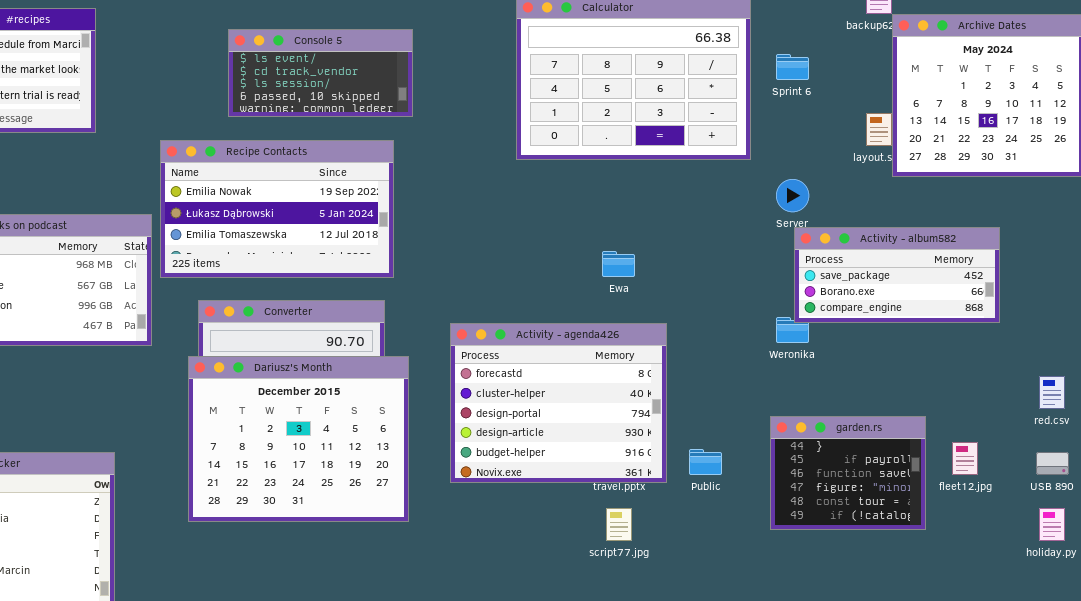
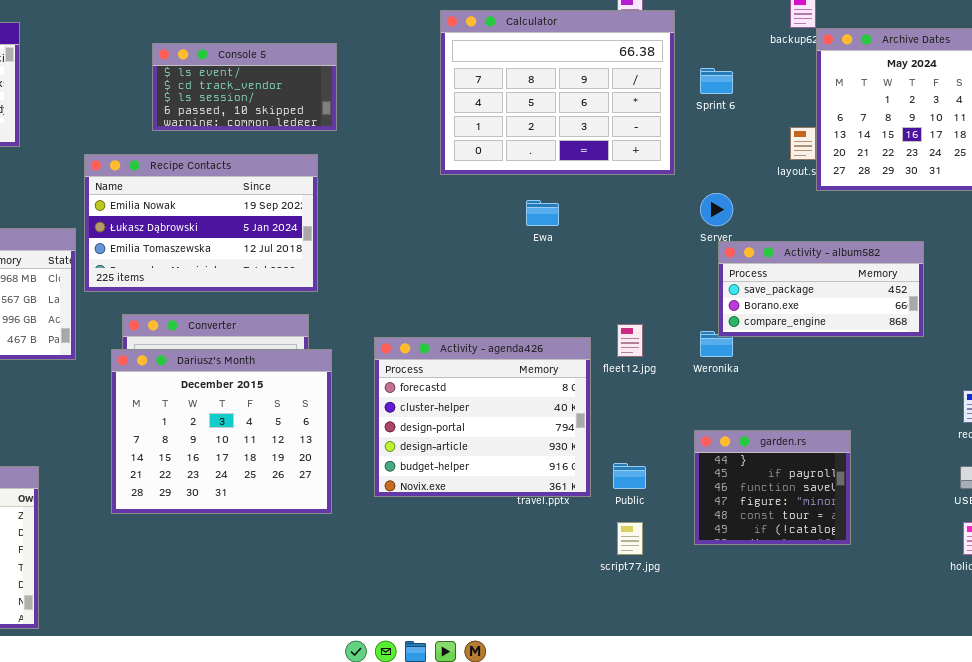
Ewa: [602,251,635,277] -> [526,200,559,226], moved
Dariusz's Month: [188,356,409,522] -> [111,349,332,514], moved
fleet12.jpg: [952,442,978,475] -> [617,324,643,357], moved
script77.jpg: [606,508,632,541] -> [617,522,643,555], moved

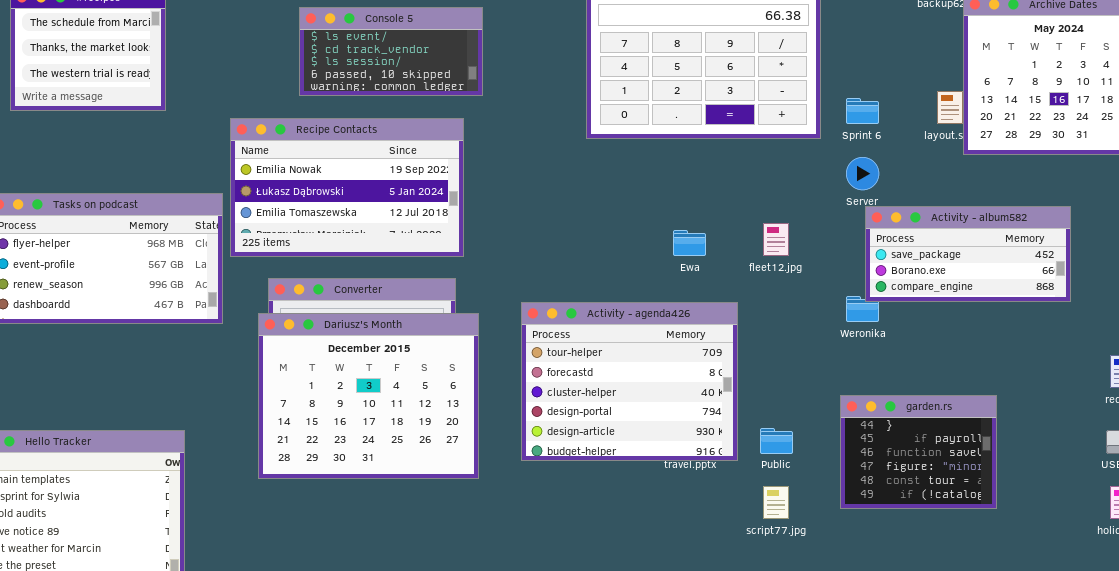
Sprint 6: [700,68,733,94] -> [846,98,879,124], moved
Ewa: [526,200,559,226] -> [673,230,706,256], moved
fleet12.jpg: [617,324,643,357] -> [763,223,789,256], moved
Activity - agenda426: [374,337,591,497] -> [521,302,738,461], scrolled up 1 row

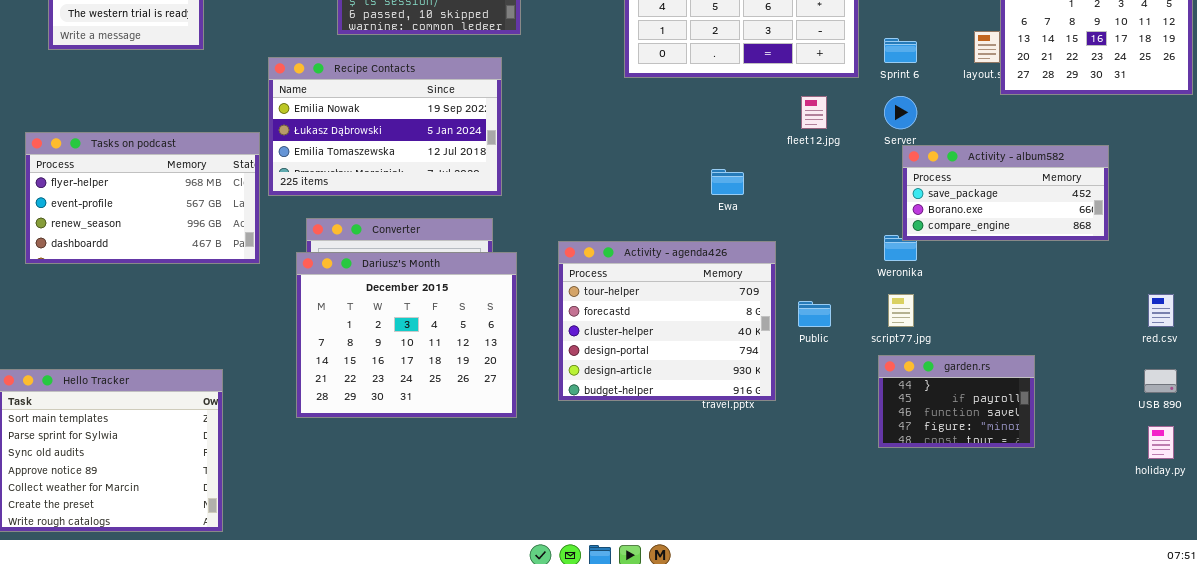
fleet12.jpg: [763,223,789,256] -> [801,96,827,129], moved
garden.rs: [840,395,997,509] -> [878,355,1035,448], resized
Public: [760,428,793,454] -> [798,301,831,327], moved
script77.jpg: [763,486,789,519] -> [888,294,914,327], moved

